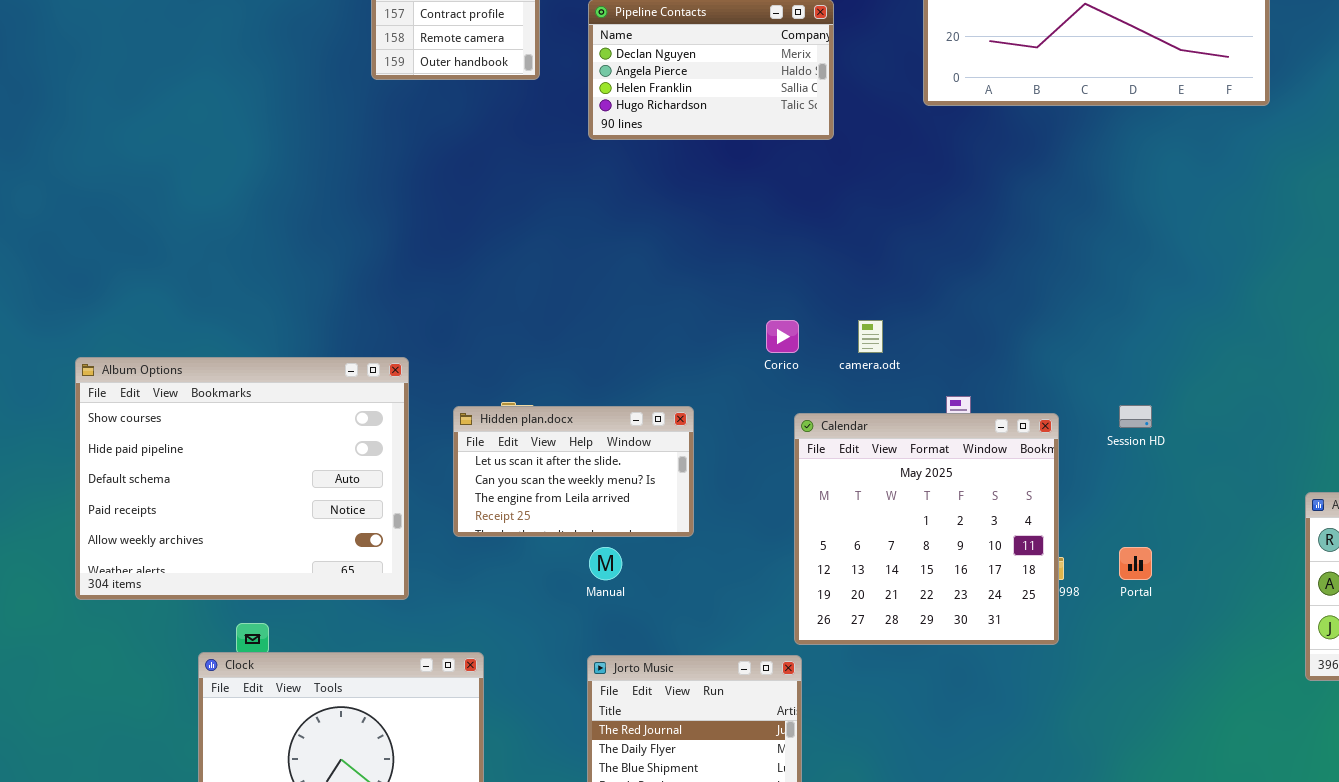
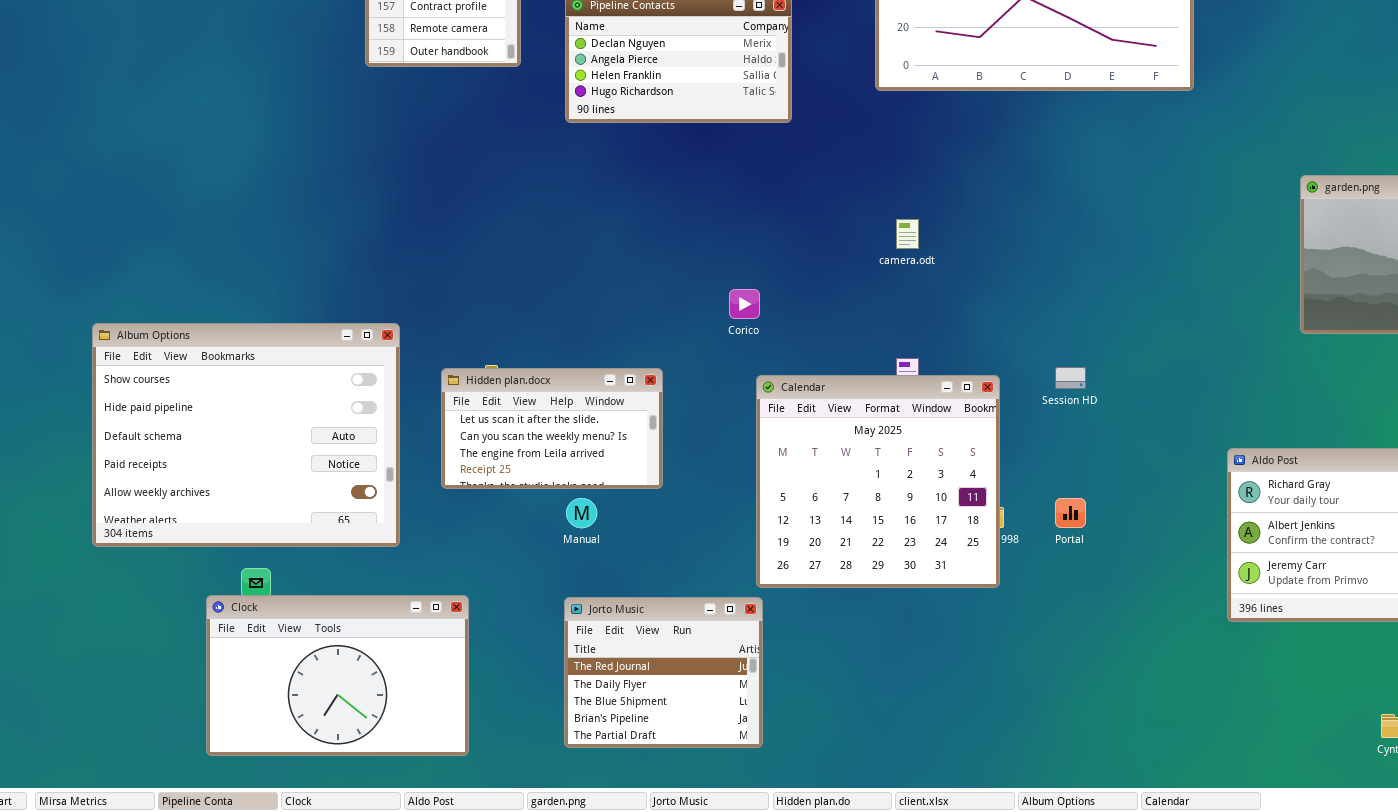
camera.odt: [858,320,883,353] -> [896,219,919,249], moved

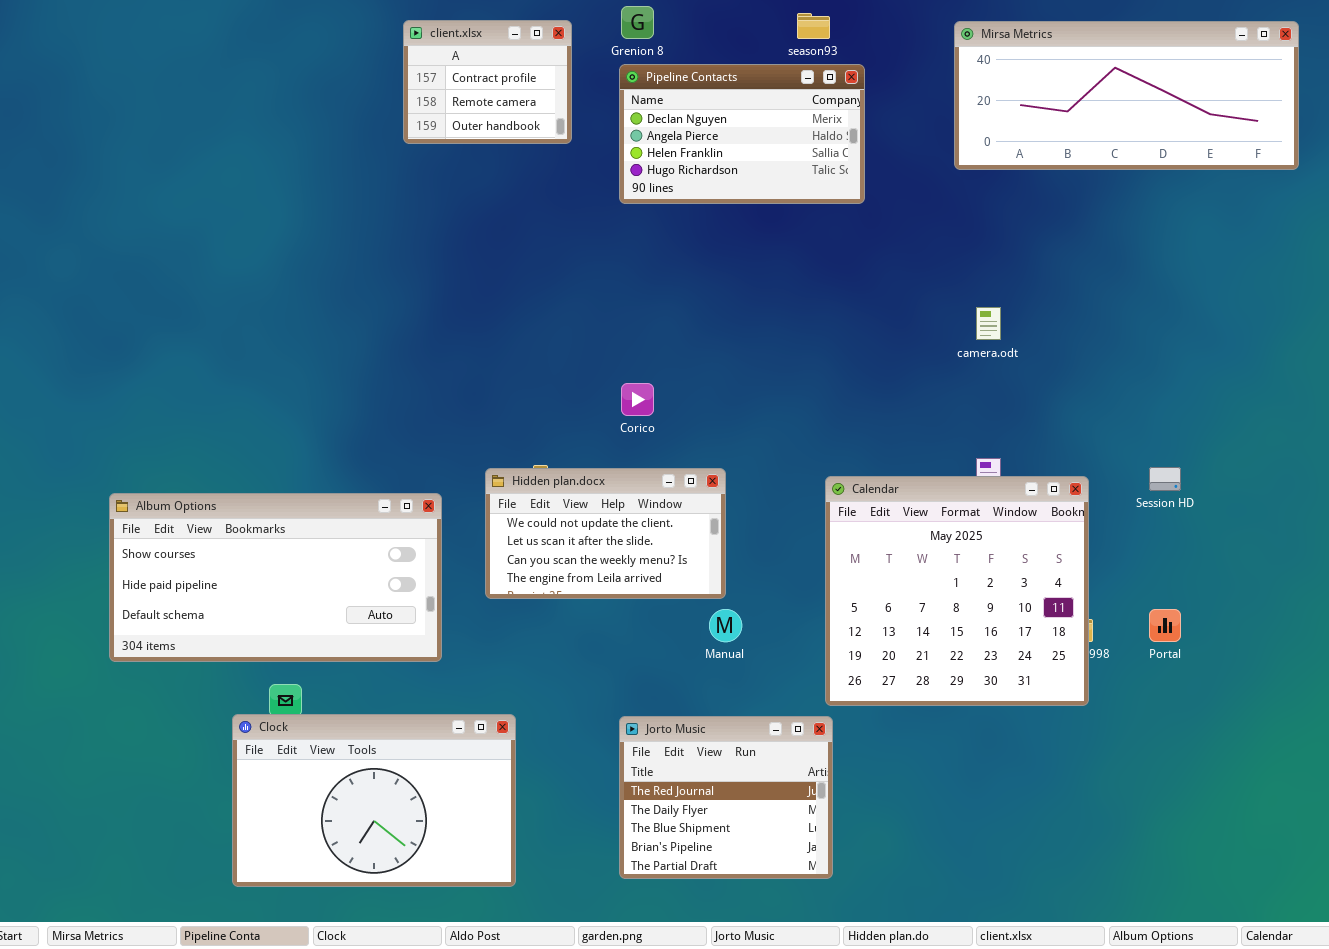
Corico: [729,289,760,319] -> [621,383,654,416], moved
Album Options: [92,323,400,547] -> [109,493,442,662], resized
Hidden plan.docx: [441,368,663,489] -> [485,468,726,599], scrolled up 1 row
Manual: [566,498,597,528] -> [709,609,742,642], moved

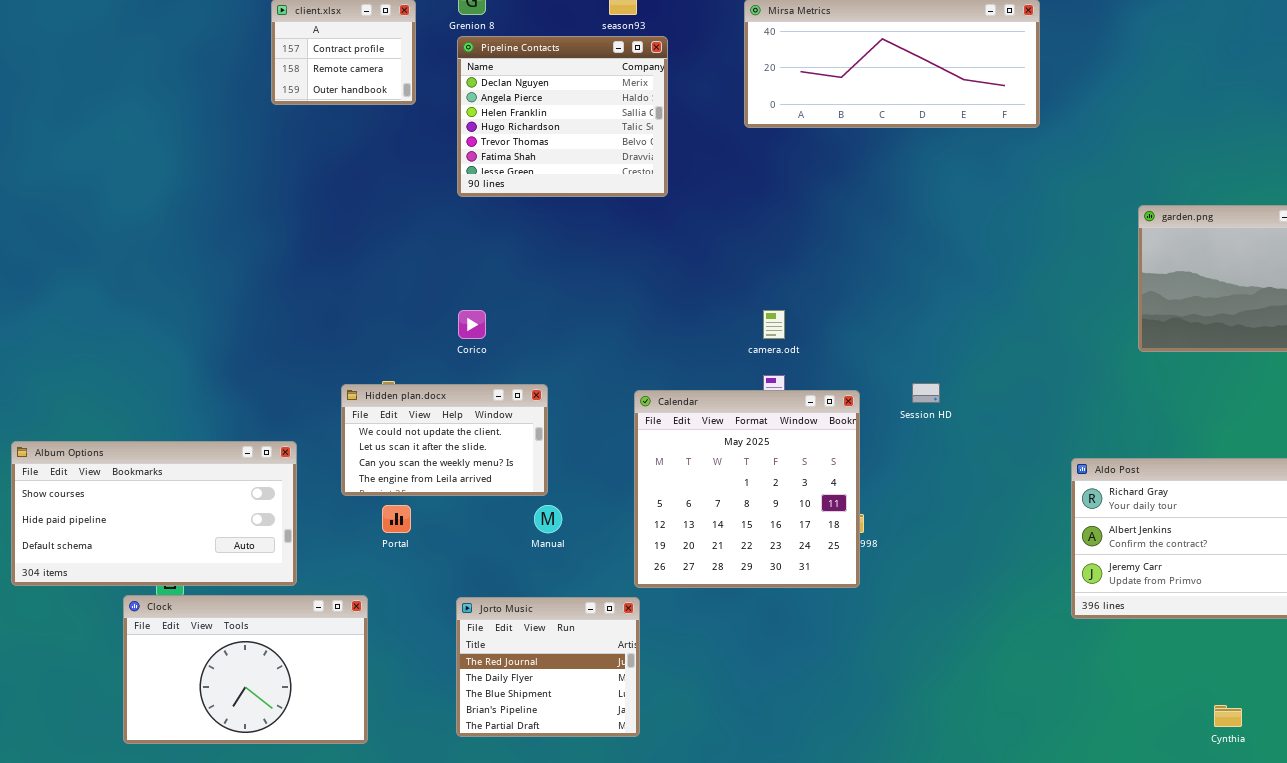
Pipeline Contacts: [619,64,865,204] -> [457,36,668,197], resized
camera.odt: [976,307,1001,340] -> [763,310,785,339], moved
Album Options: [109,493,442,662] -> [11,441,297,586], moved
Portal: [1149,609,1181,642] -> [382,505,411,533], moved

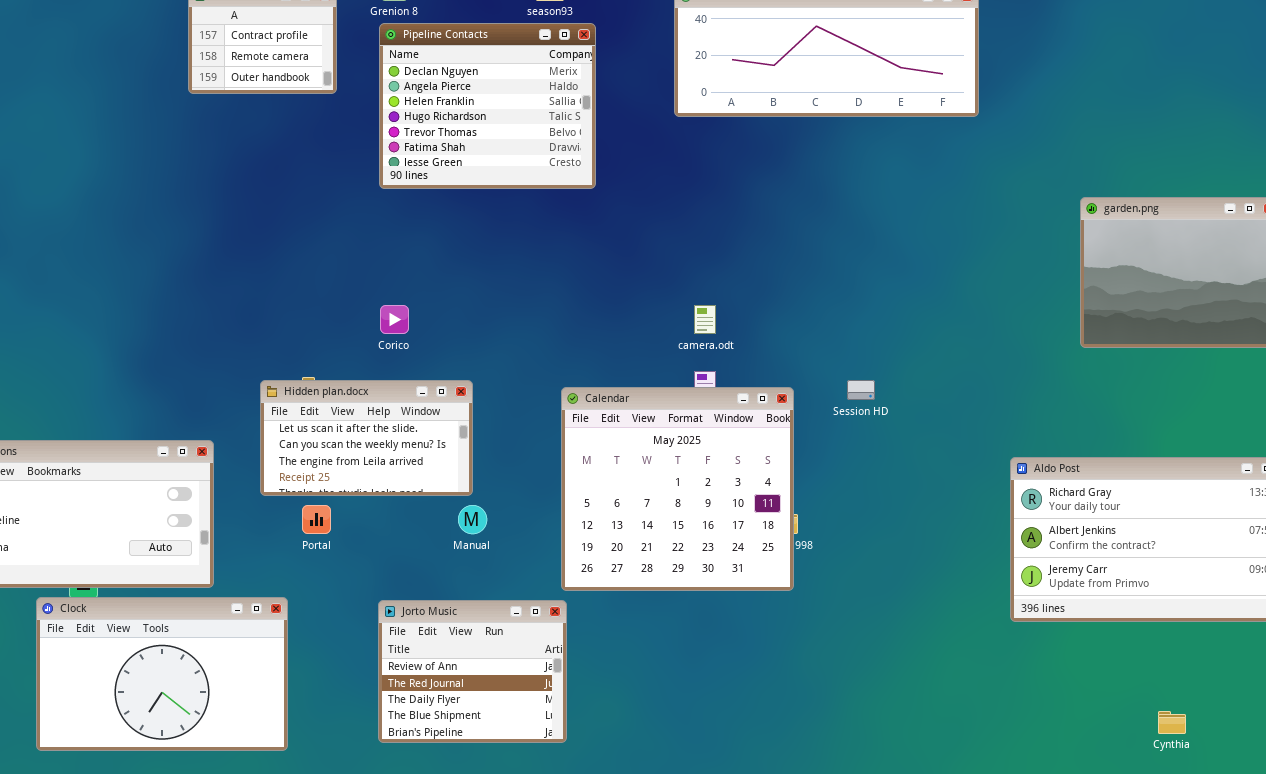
Hidden plan.docx: [341,384,548,496] -> [260,380,473,496], scrolled down 1 row
Jorto Music: [456,597,640,737] -> [378,600,567,743], scrolled up 1 row

